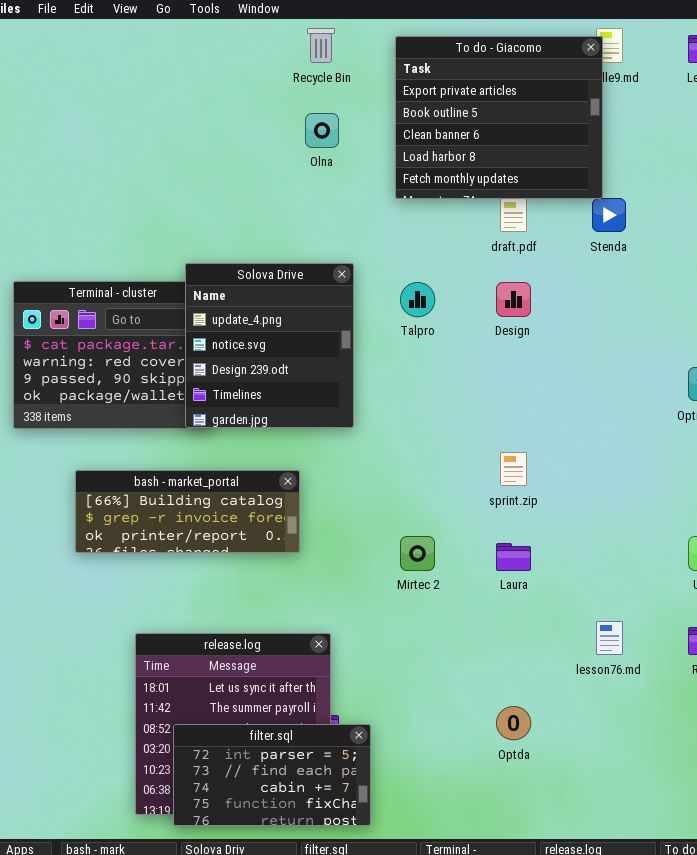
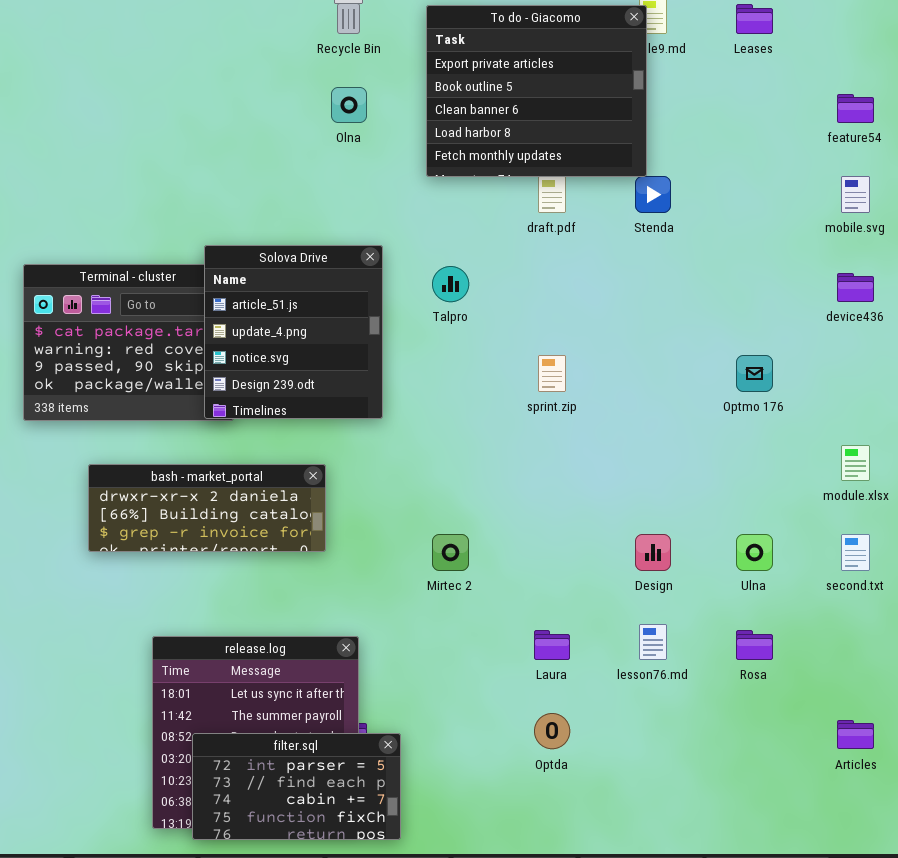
Solova Drive: [185,263,354,428] -> [204,245,383,419], scrolled up 1 row
Design: [496,282,531,317] -> [635,534,671,571], moved
sprint.zip: [500,452,527,486] -> [538,355,566,392], moved
bash - market_portal: [75,470,300,553] -> [88,464,326,552], scrolled up 1 row
Laura: [496,543,531,571] -> [534,630,570,660], moved

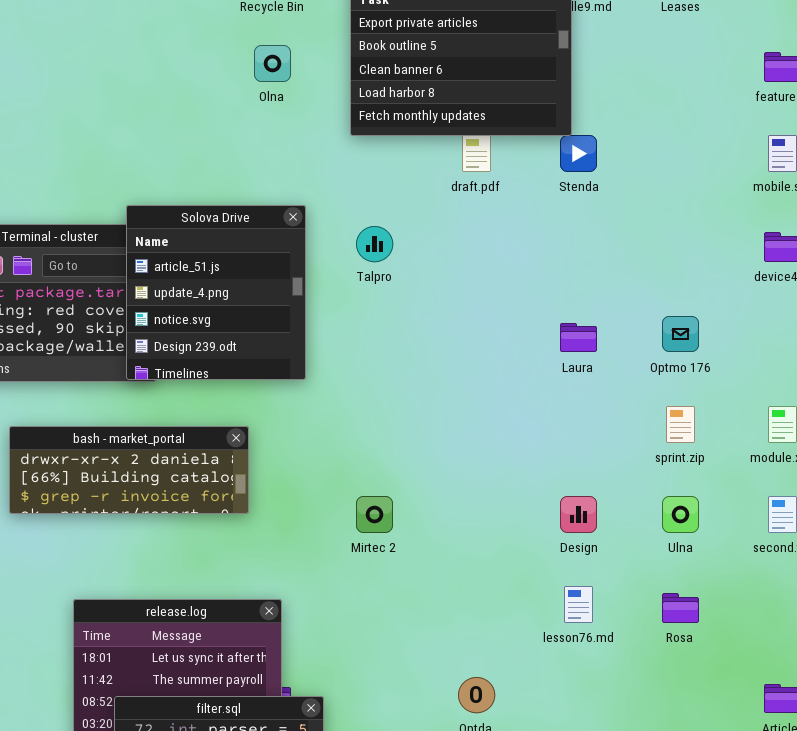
sprint.zip: [538,355,566,392] -> [666,406,695,443], moved
Laura: [534,630,570,660] -> [560,323,597,352], moved

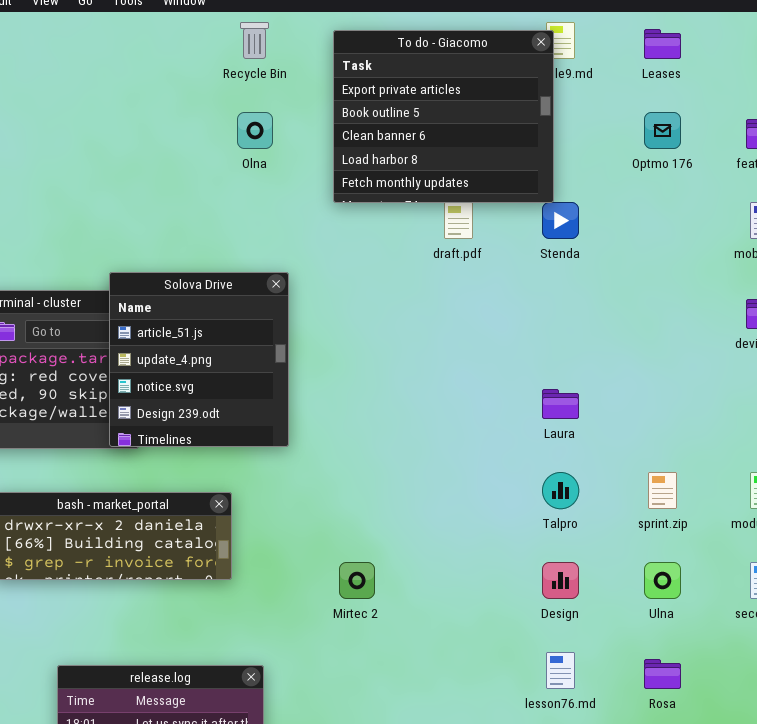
Talpro: [356,226,393,262] -> [542,472,579,509], moved
Optmo 176: [662,316,699,352] -> [644,112,681,149], moved

